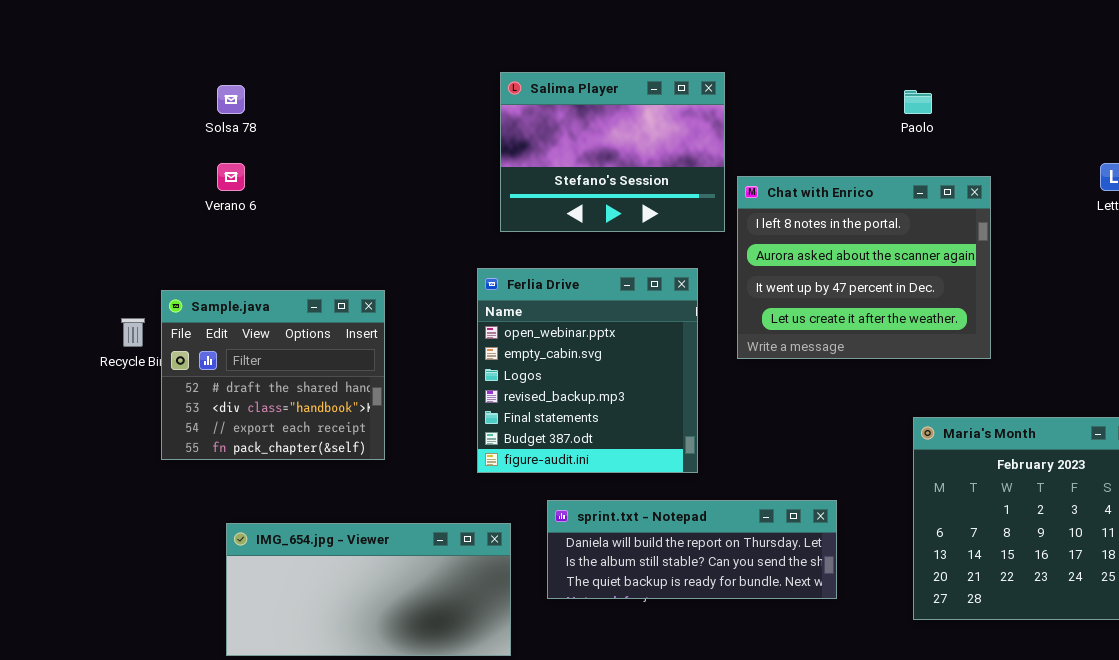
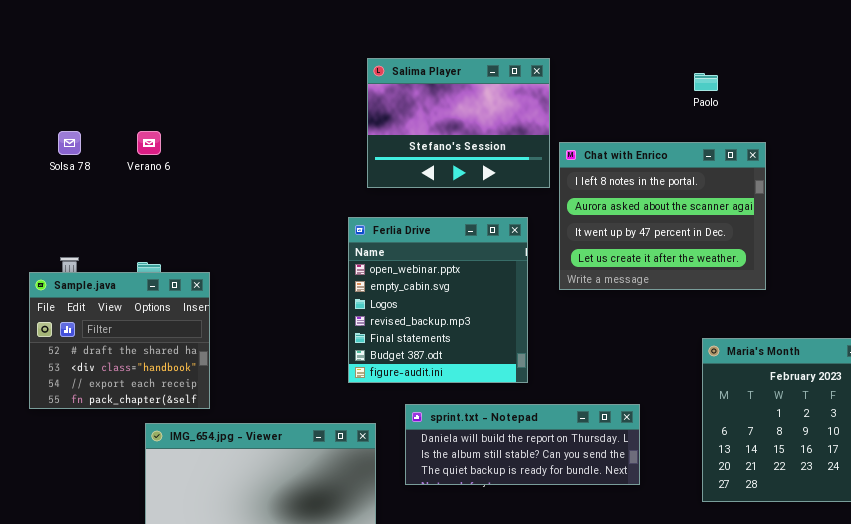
Solsa 78: [217,85,245,114] -> [58,131,81,155], moved
Sample.java: [161,290,385,460] -> [29,272,210,409], moved

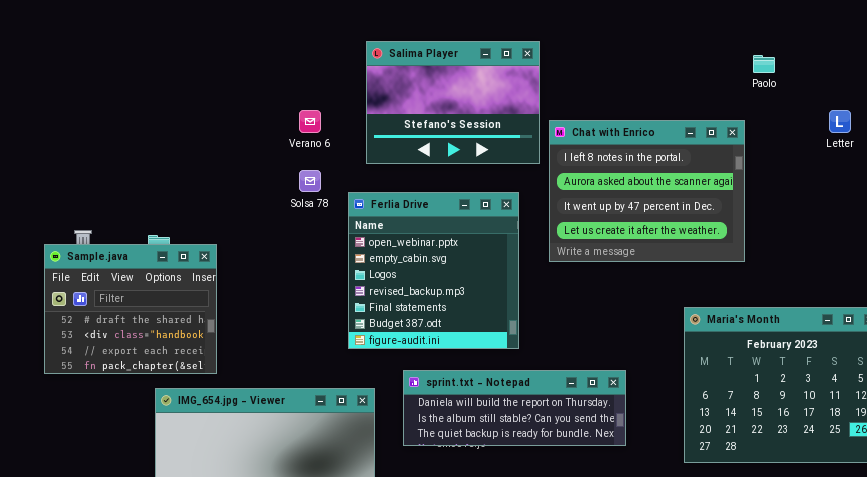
Paolo: [694,73,718,91] -> [753,55,775,73], moved
Solsa 78: [58,131,81,155] -> [299,170,321,192], moved
Verano 6: [137,131,161,155] -> [299,110,321,133], moved

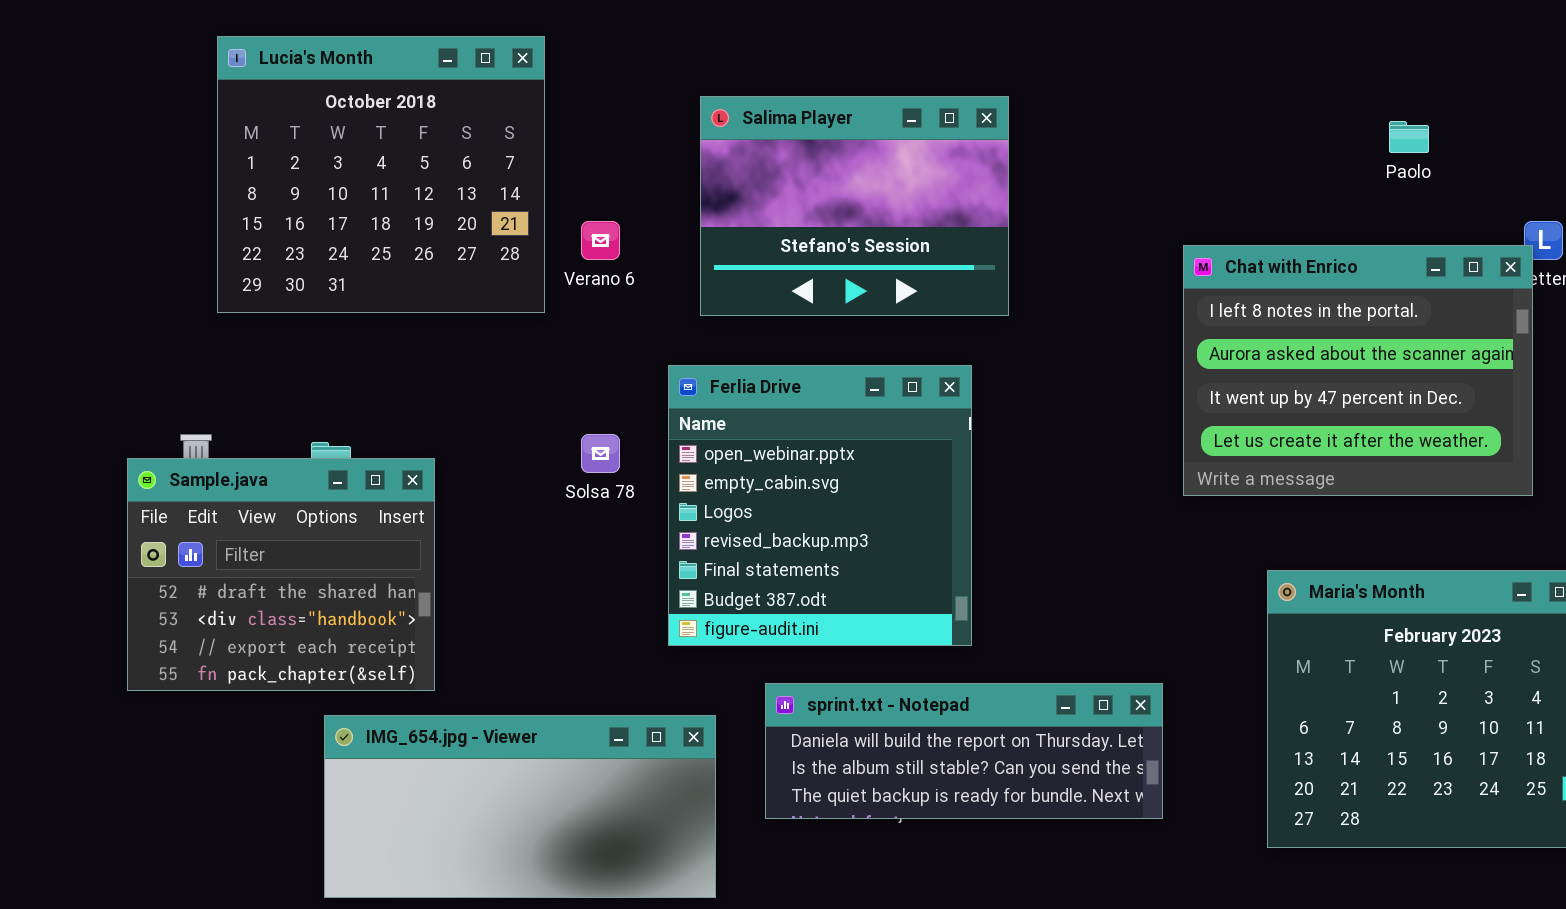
Lucia's Month: none -> [217,36,545,313], opened
Chat with Enrico: [549,120,745,262] -> [1183,245,1533,496], moved
Solsa 78: [299,170,321,192] -> [581,434,620,473], moved

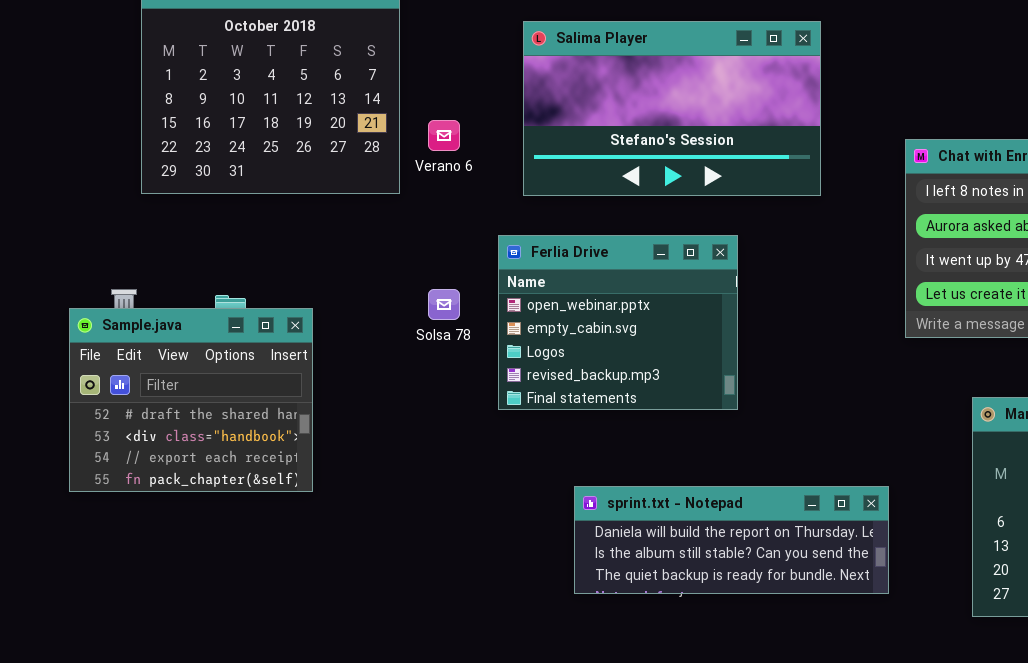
Salima Player: [700,96,1009,316] -> [523,21,821,196], resized
Ferlia Drive: [668,365,972,646] -> [498,235,738,410], resized
IMG_654.jpg - Viewer: [324,715,716,898] -> none, closed

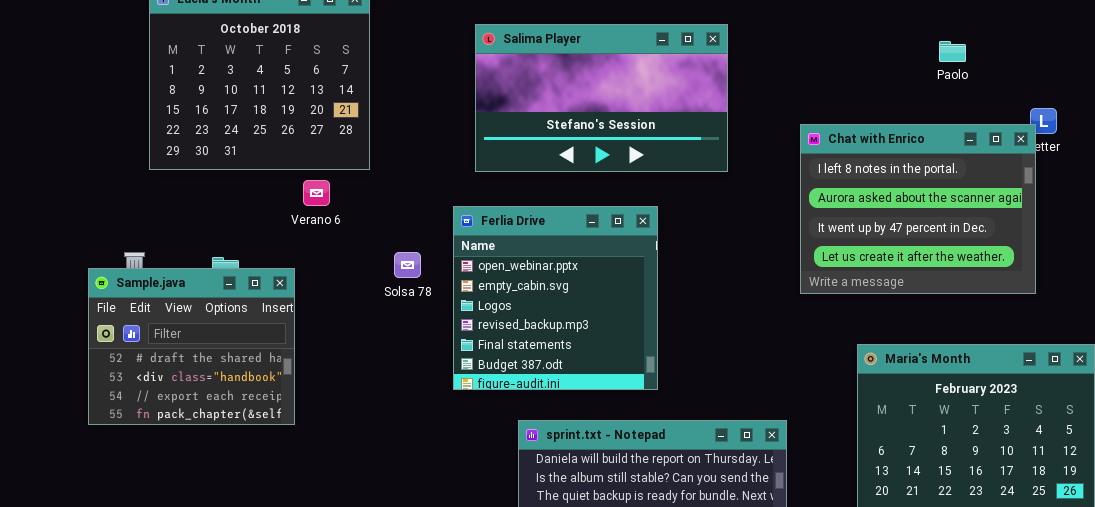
Verano 6: [428,120,460,151] -> [303,180,330,206], moved
Ferlia Drive: [498,235,738,410] -> [453,206,658,390], resized

